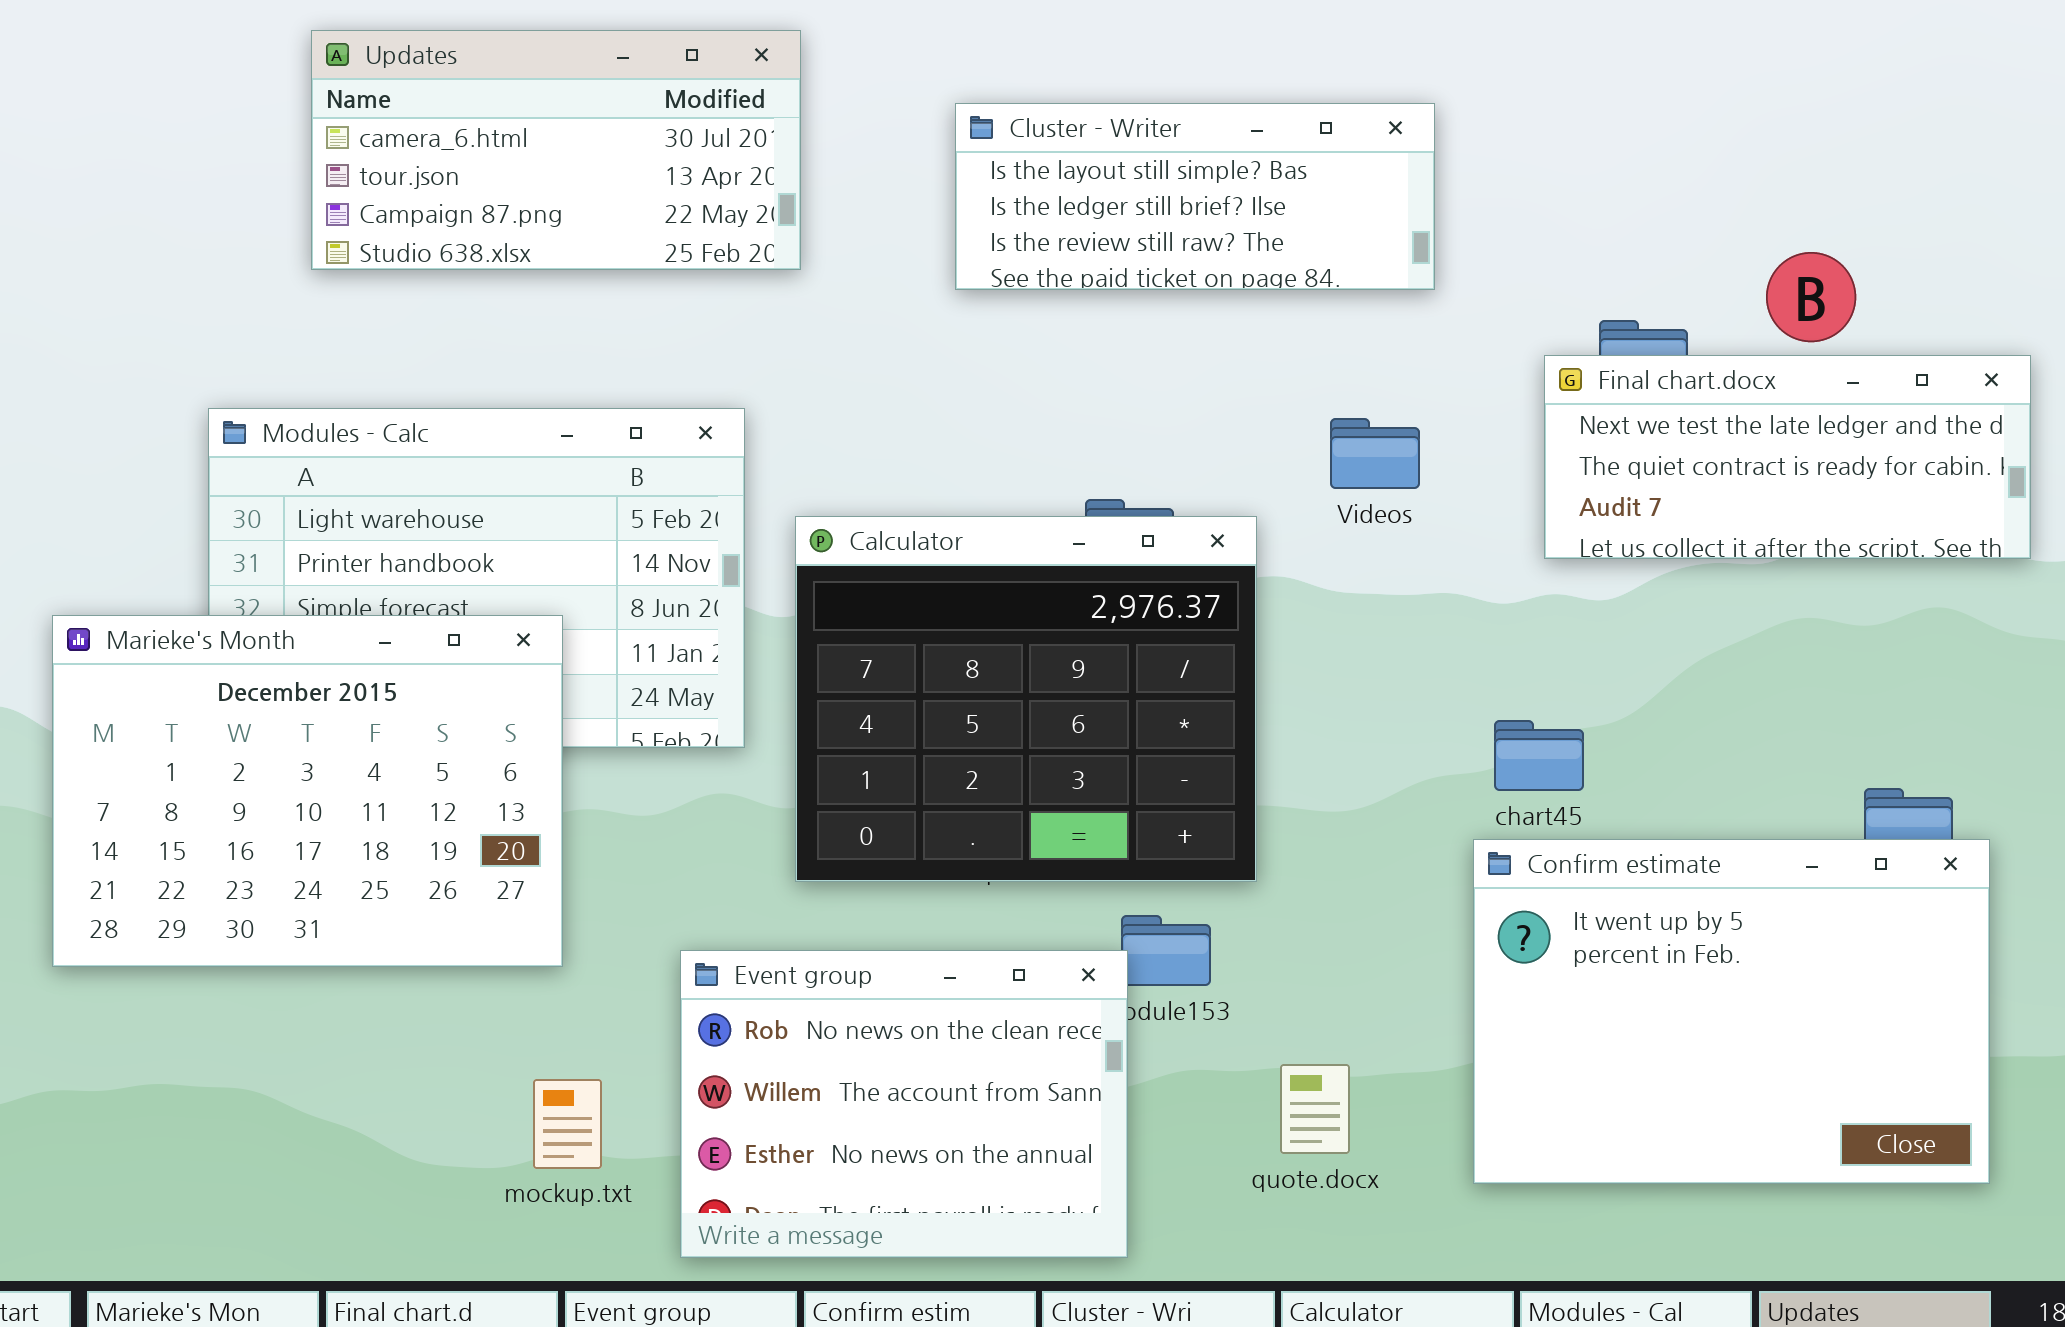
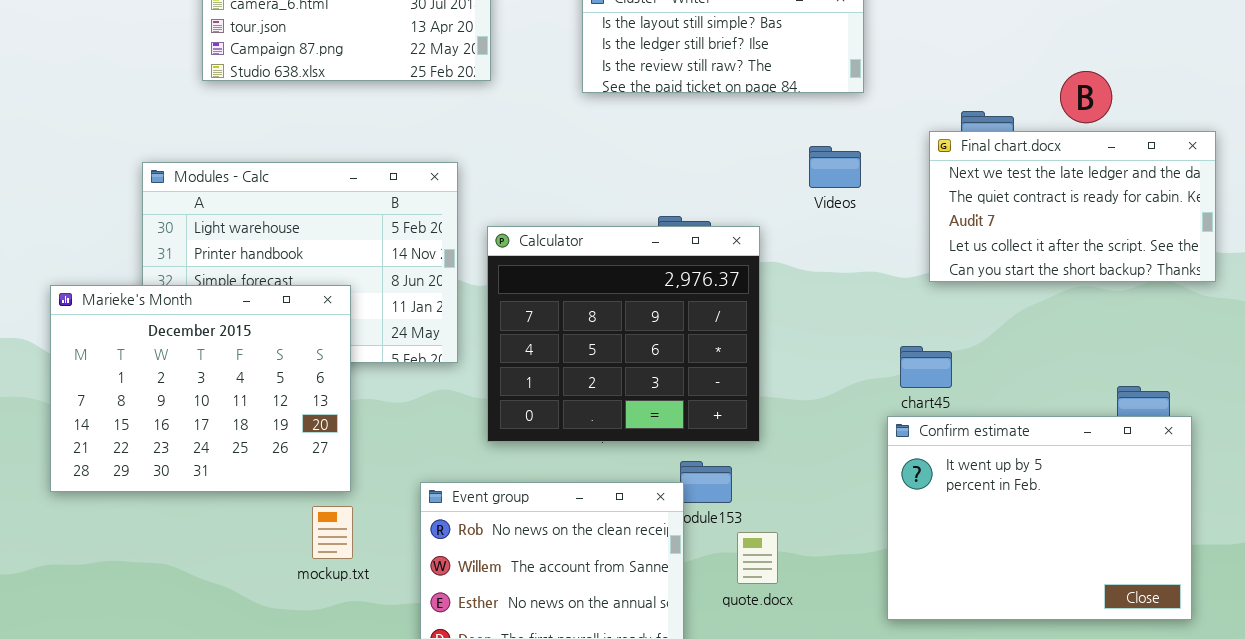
Final chart.docx: [1544,355,2031,559] -> [929,131,1216,282], resized
Videos: [1330,418,1420,489] -> [809,146,861,188], moved
quote.docx: [1280,1064,1350,1154] -> [737,532,778,584], moved
mockup.txt: [533,1079,602,1169] -> [312,506,353,559], moved

